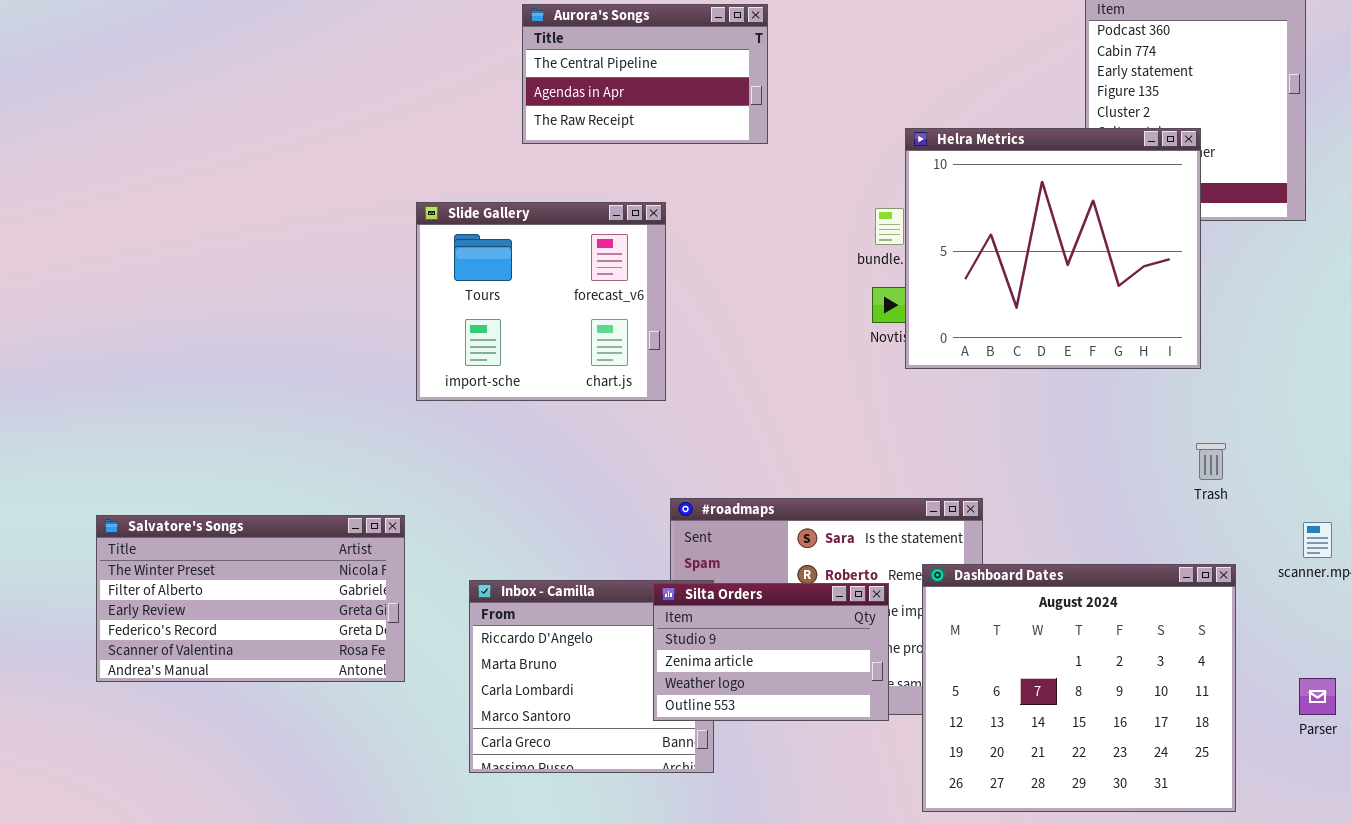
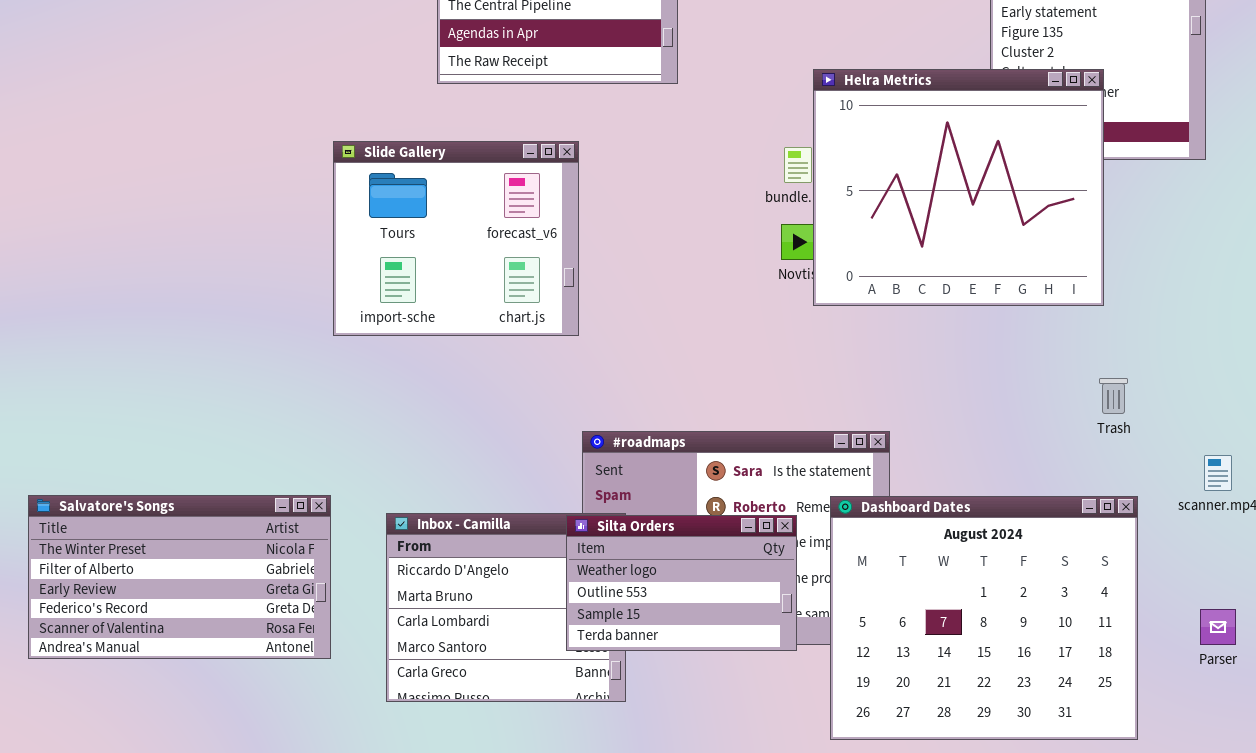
Salvatore's Songs: [96,515,405,682] -> [28,495,331,659], moved
Silta Orders: [653,583,889,721] -> [566,515,797,651], scrolled down 2 rows

